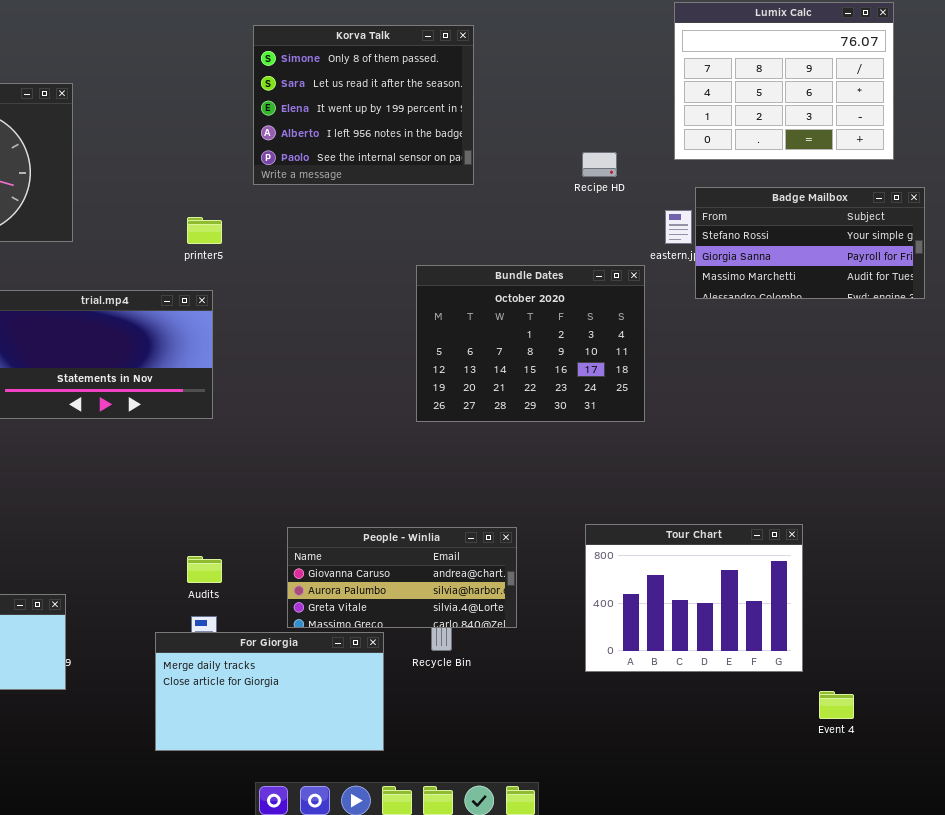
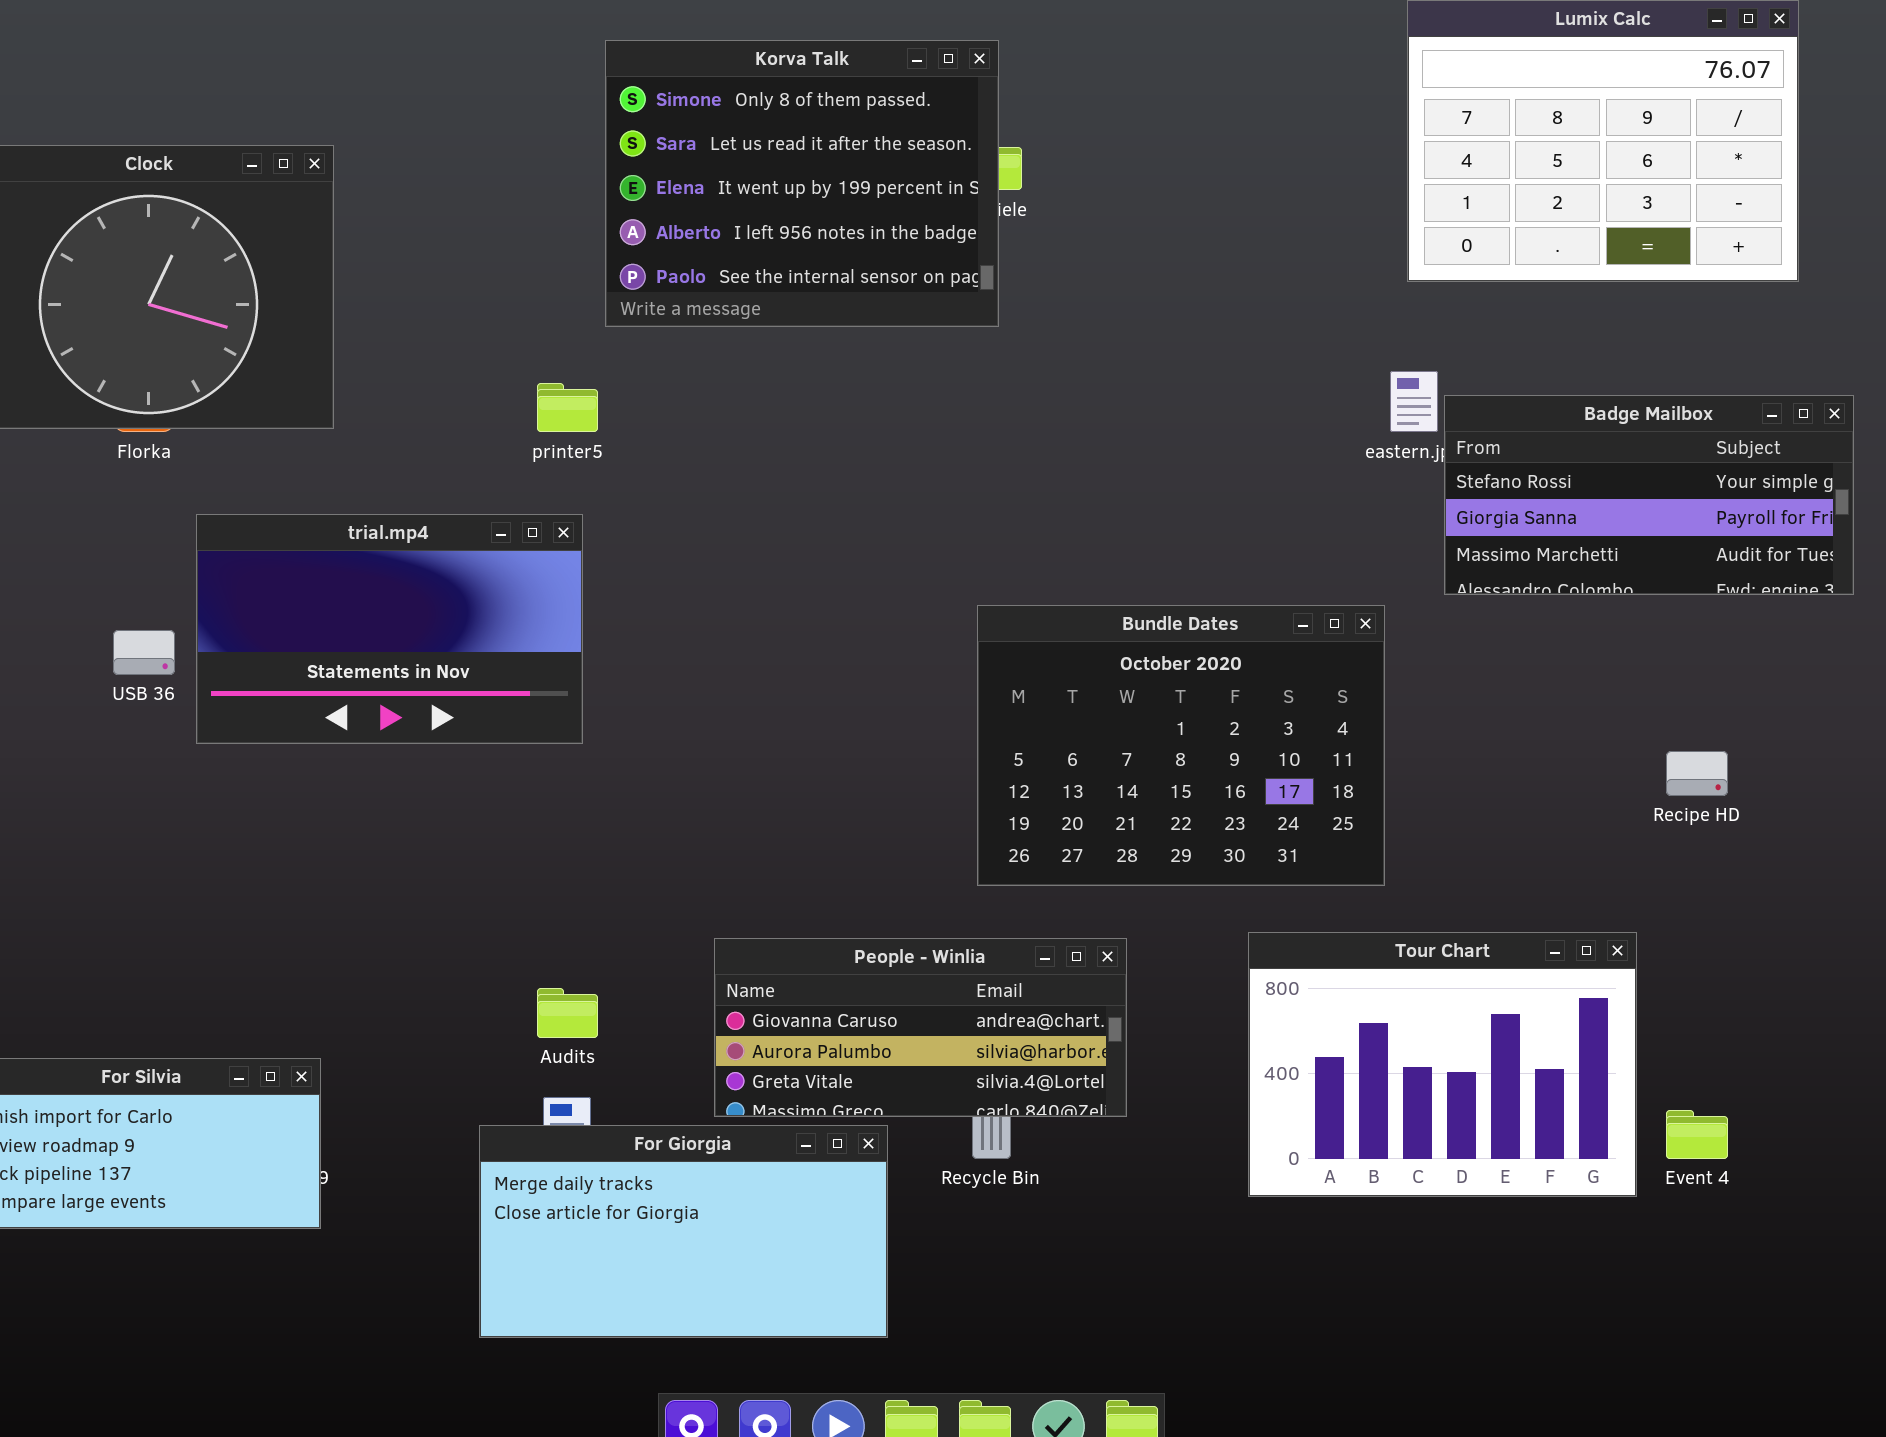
Korva Talk: [253,25,474,185] -> [605,40,999,327], moved
Recipe HD: [582,152,617,177] -> [1666,751,1728,796], moved
Badge Mailbox: [695,187,925,299] -> [1444,395,1854,595], moved
Bundle Dates: [416,265,645,422] -> [977,605,1385,886], moved
Event 4: [819,691,854,719] -> [1666,1110,1728,1159], moved

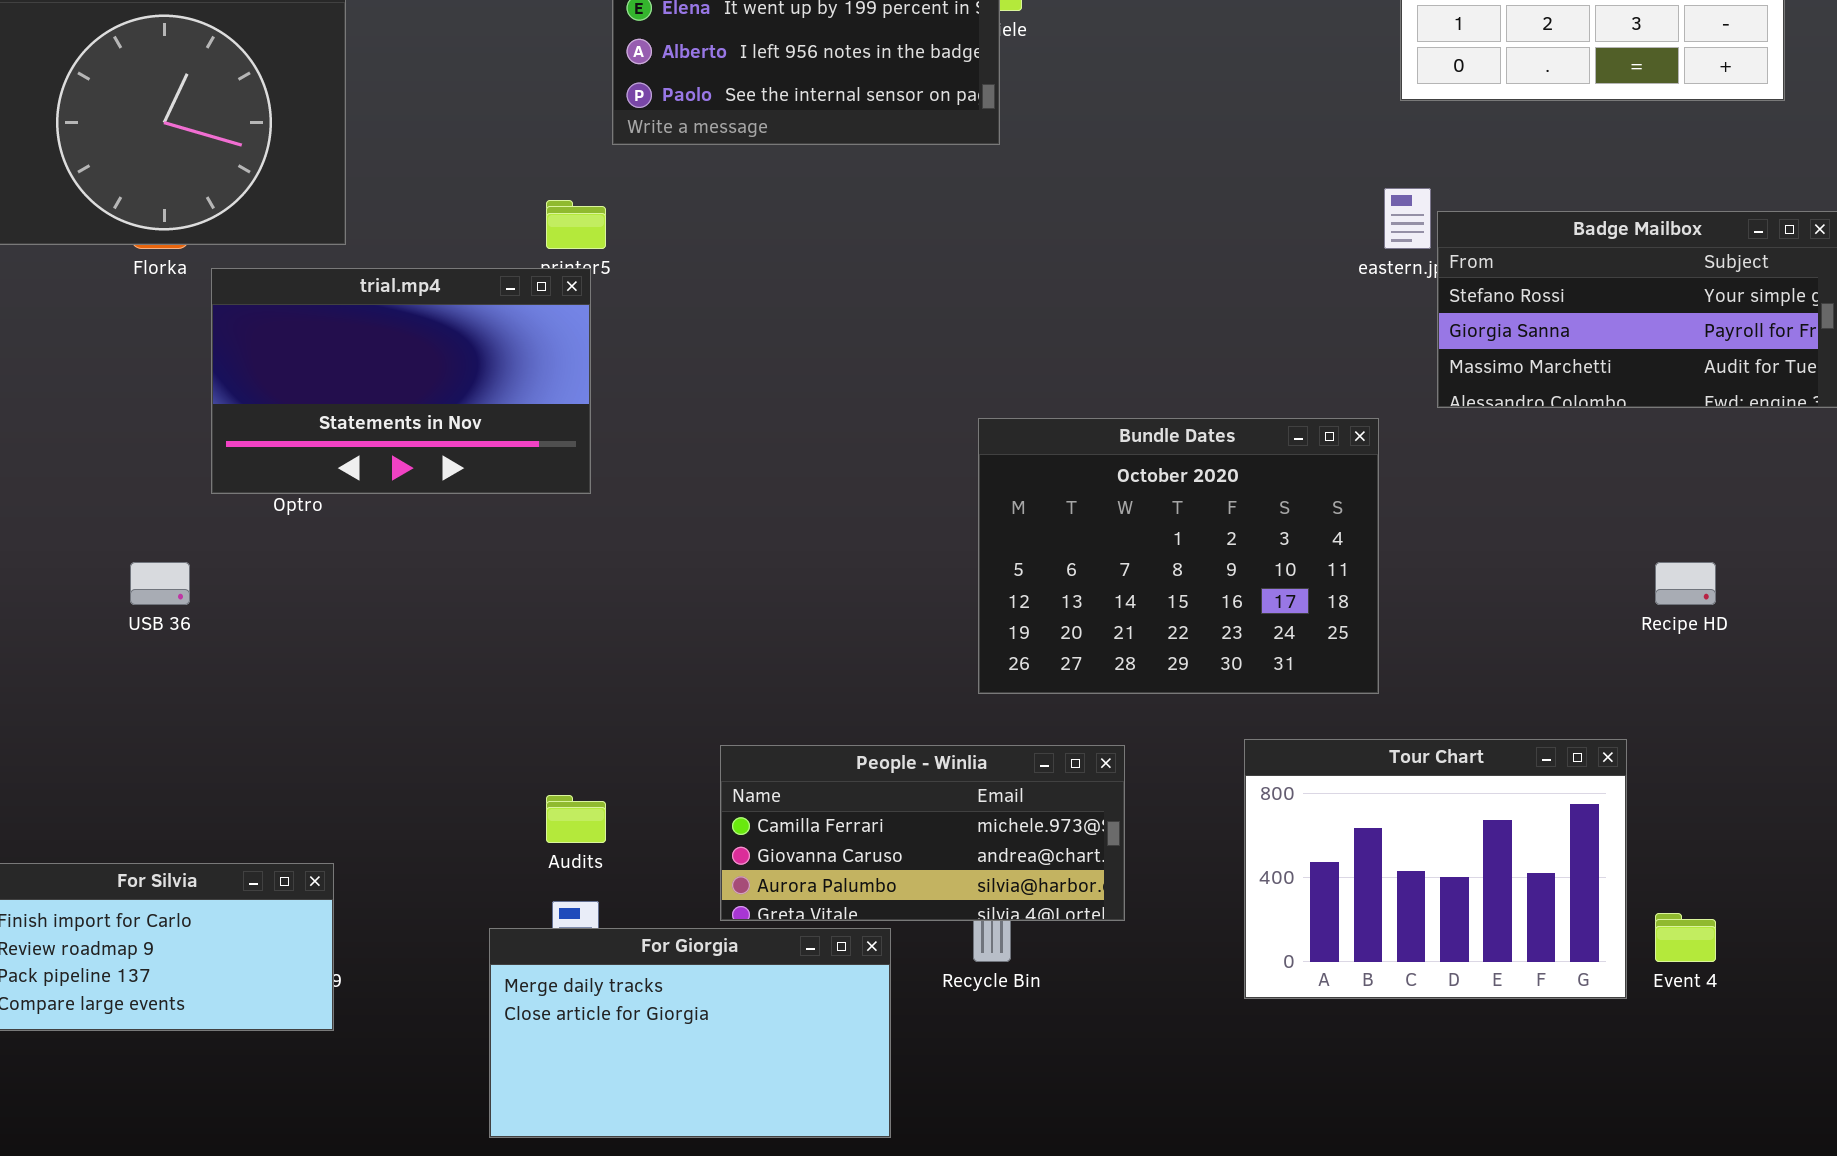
trial.mp4: [196,514,583,744] -> [211,268,591,494], moved
USB 36: [113,630,175,675] -> [130,562,190,605], moved
People - Winlia: [714,938,1127,1117] -> [720,745,1125,921], scrolled up 1 row

